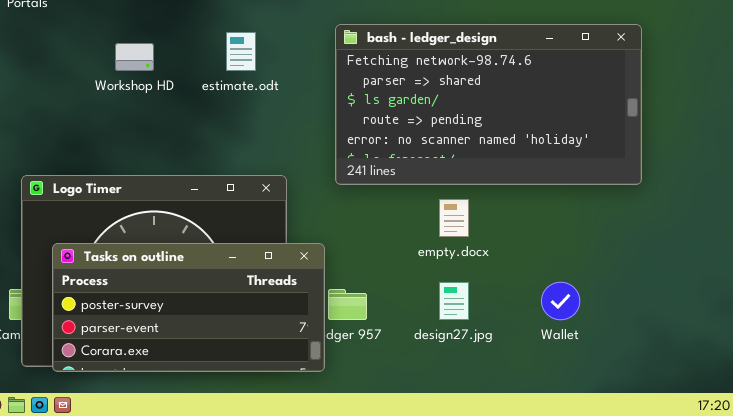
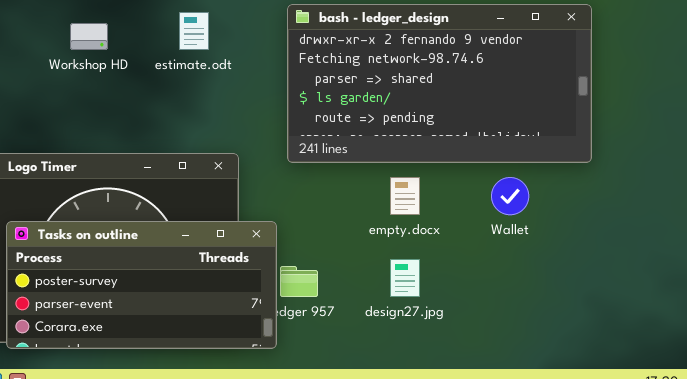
bash - ledger_design: [335,24,642,185] -> [287,4,592,163], scrolled up 1 row
Wallet: [541,282,580,320] -> [491,177,529,215], moved

